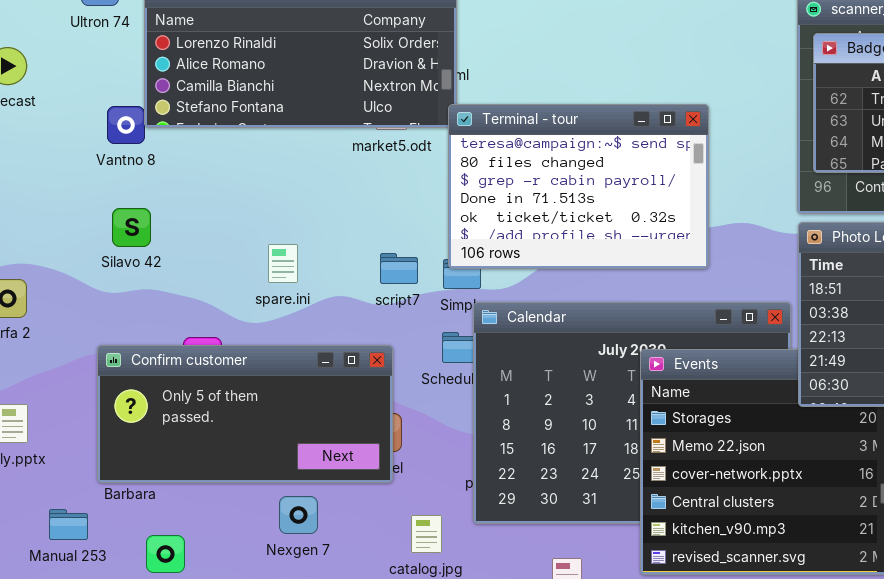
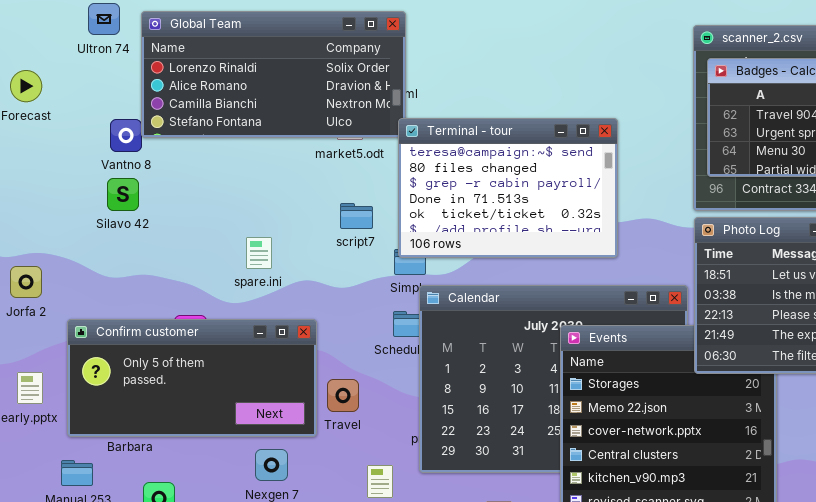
Silavo 42: [112,208,151,247] -> [107,178,139,211], moved
script7: [380,253,418,284] -> [340,203,373,229], moved
Confirm customer: [97,345,393,483] -> [67,319,317,437], moved

